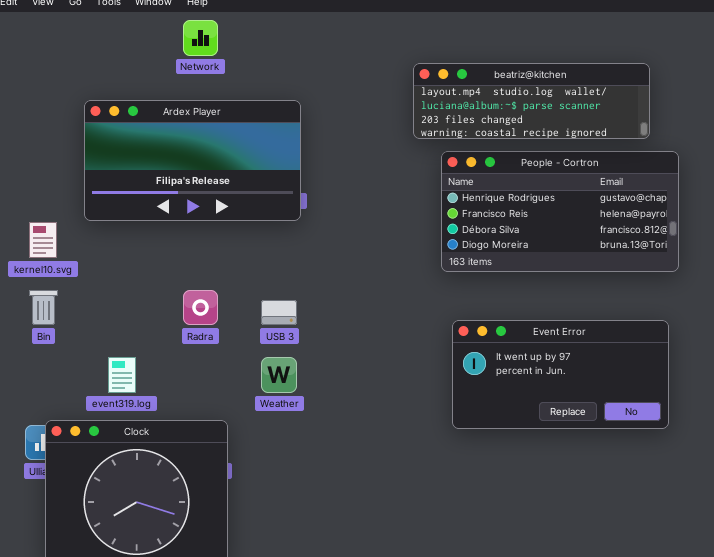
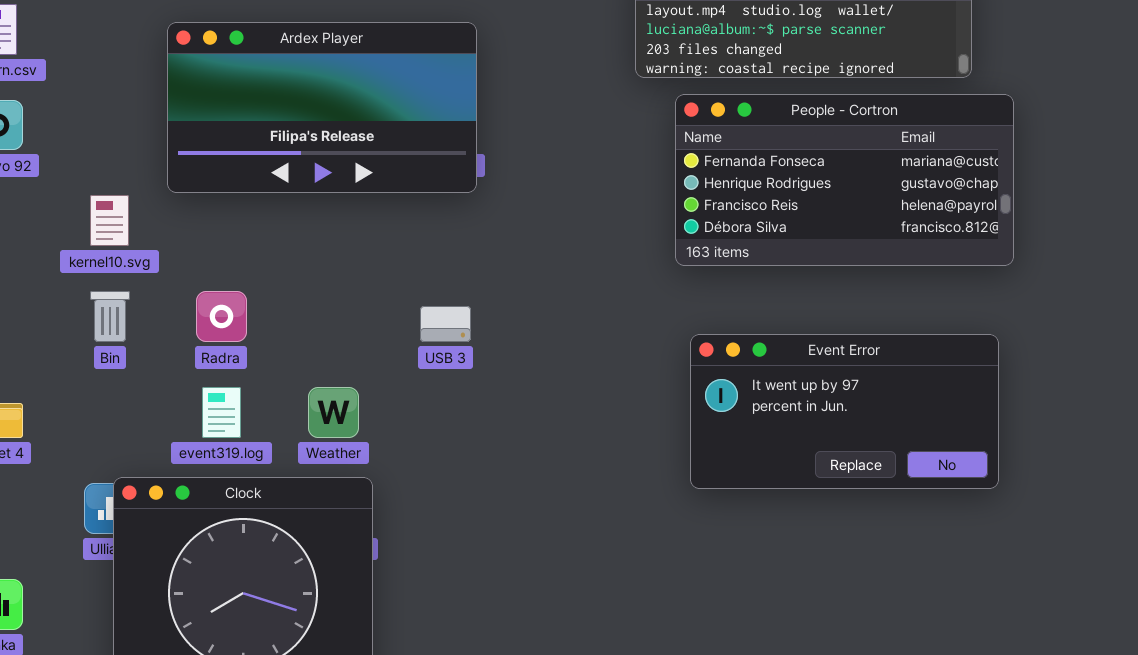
People - Cortron: [441,151,679,272] -> [675,94,1014,266], scrolled up 1 row
Radra: [183,290,218,325] -> [196,291,247,342], moved
Weather: [261,357,297,393] -> [308,387,359,438], moved

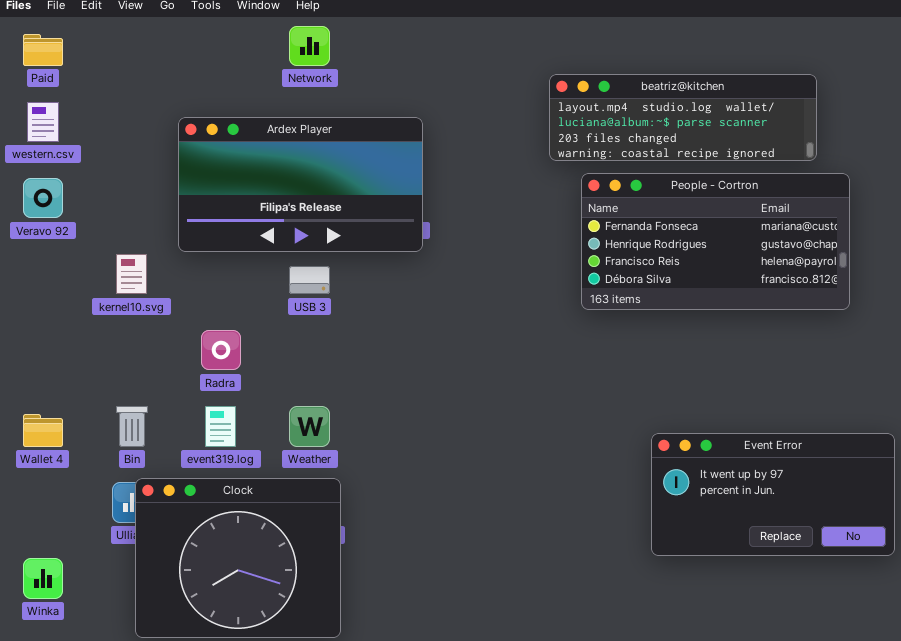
Bin: [90,291,130,342] -> [116,406,148,447], moved
USB 3: [420,306,471,342] -> [289,266,330,294], moved
Event Error: [690,334,999,489] -> [651,433,895,556], moved

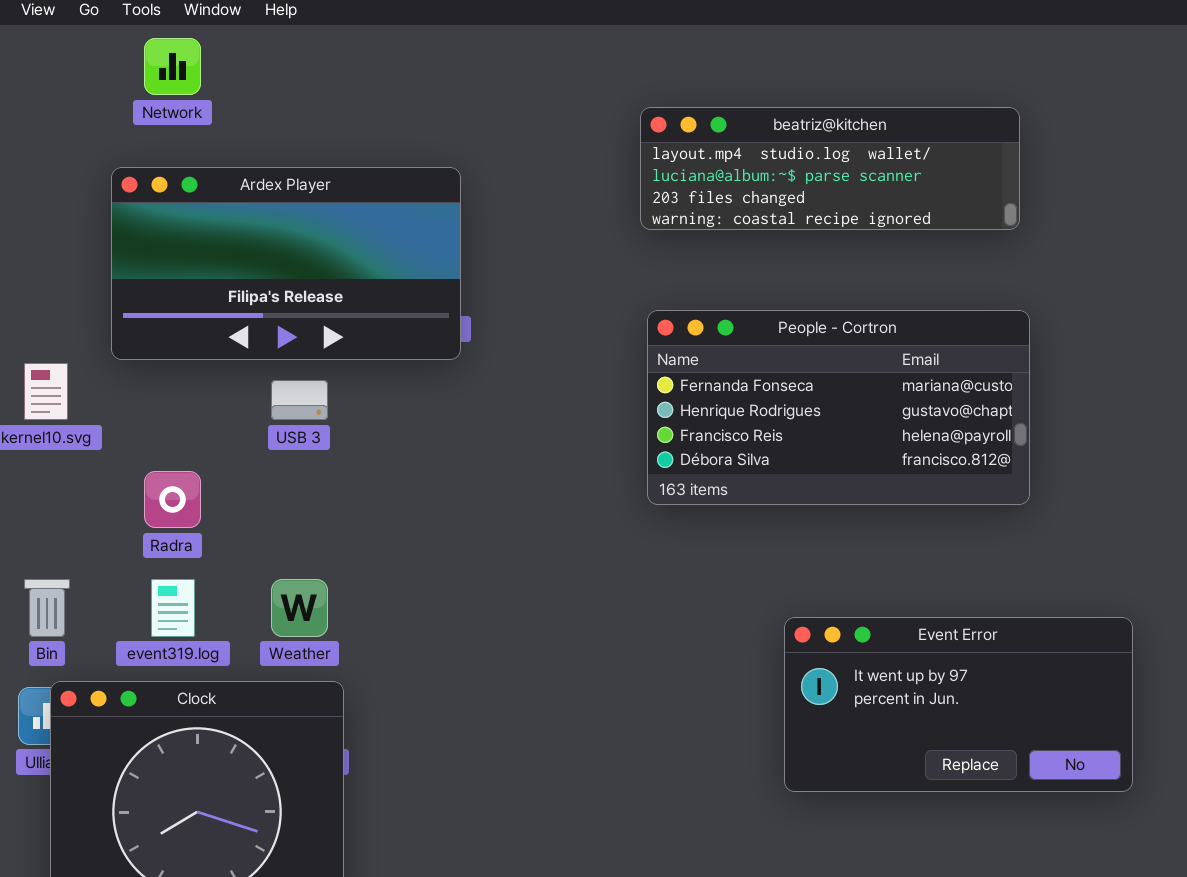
Network: [289,26,330,66] -> [144,38,201,95], moved
People - Cortron: [581,173,850,310] -> [647,310,1030,505], moved

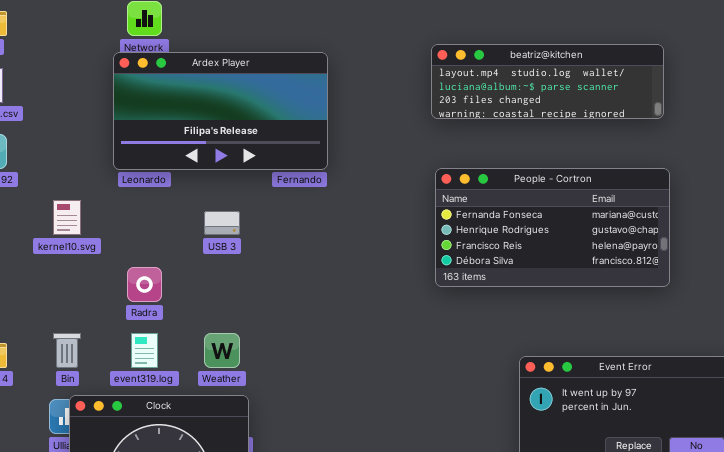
Ardex Player: [111,167,461,360] -> [113,52,328,170], moved

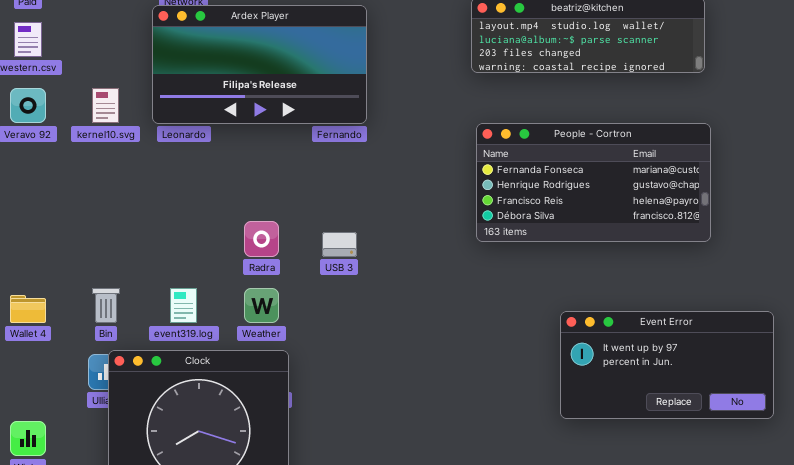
kernel10.svg: [53,200,81,235] -> [92,88,119,123], moved
USB 3: [204,211,240,235] -> [322,232,357,257], moved
Radra: [127,267,162,302] -> [244,221,279,257], moved

